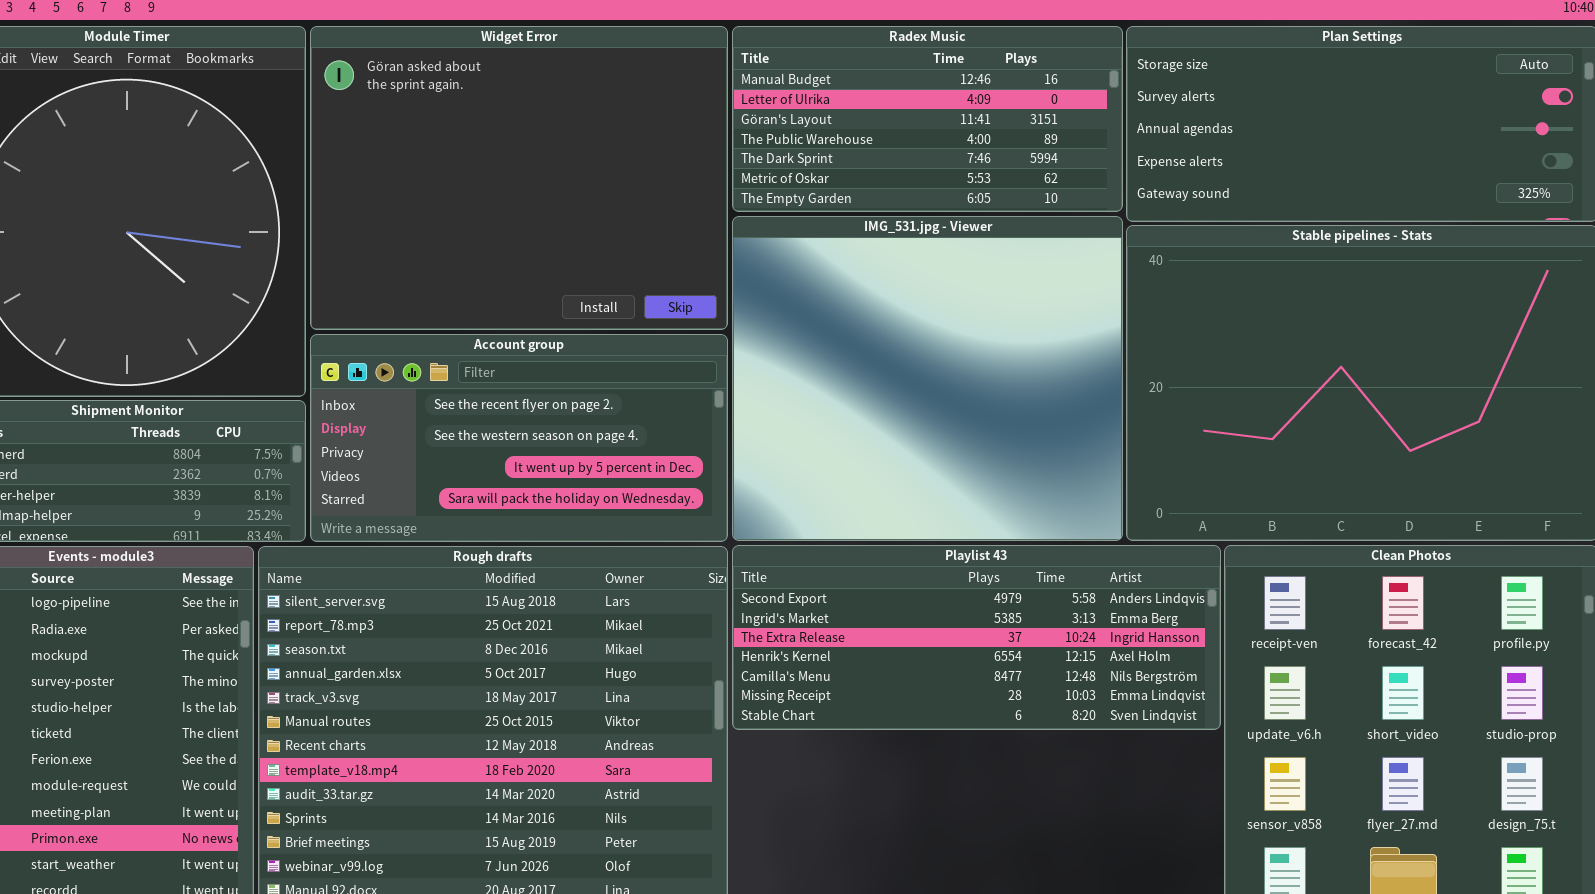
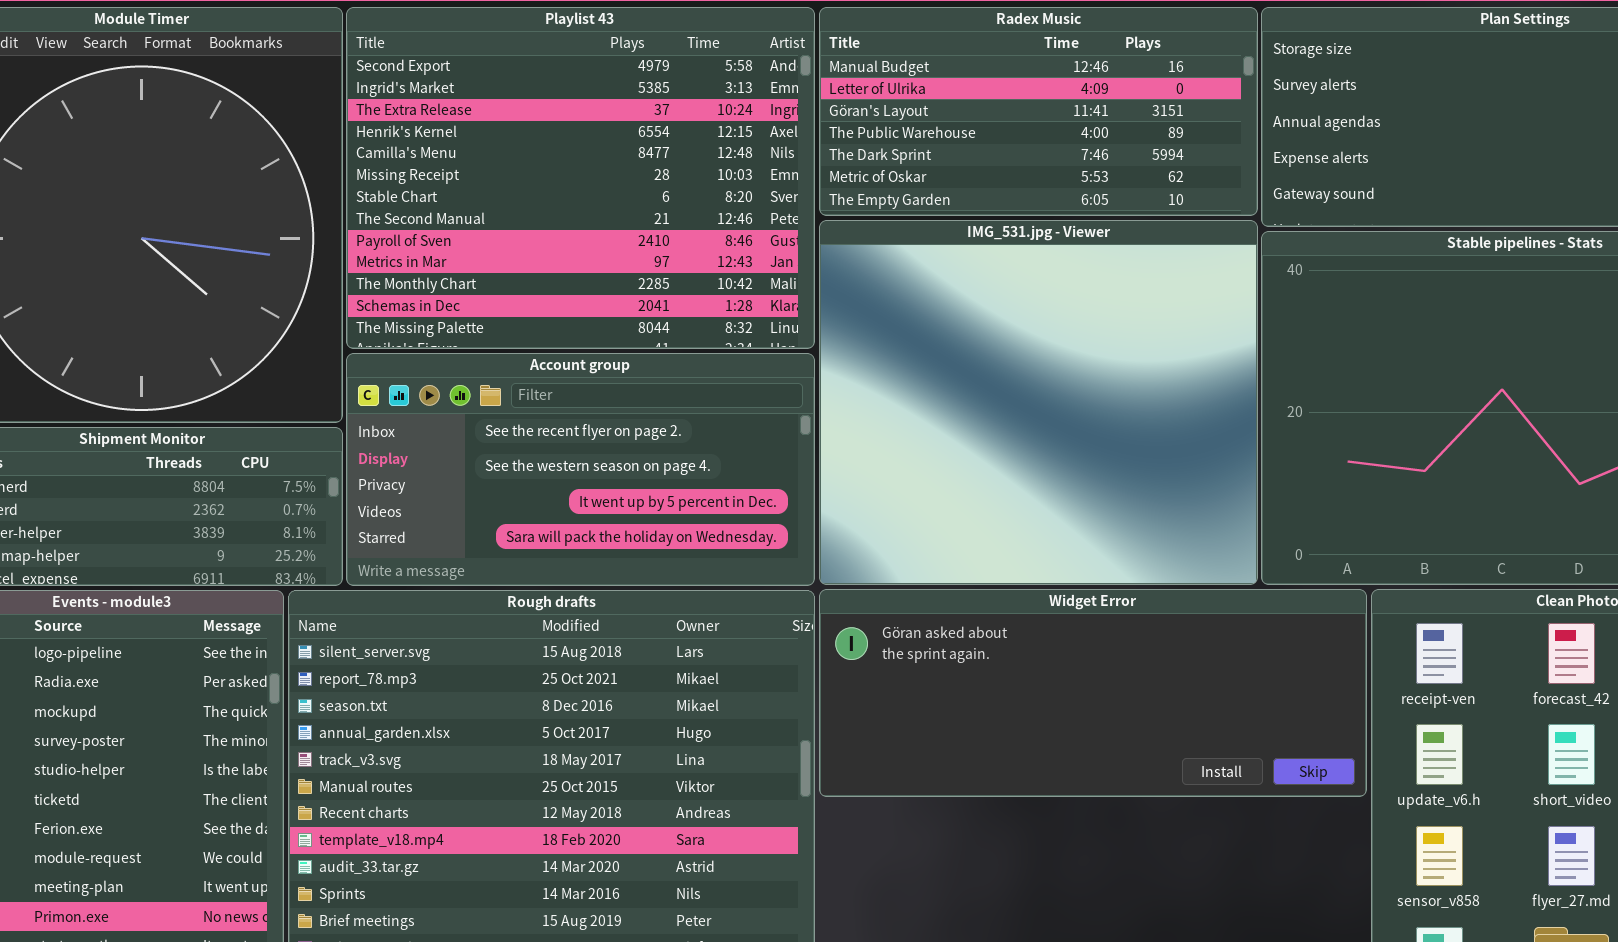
Widget Error: [310,26,728,330] -> [819,589,1367,797], moved, resized
Playlist 43: [732,545,1221,730] -> [346,7,815,349], moved, resized

